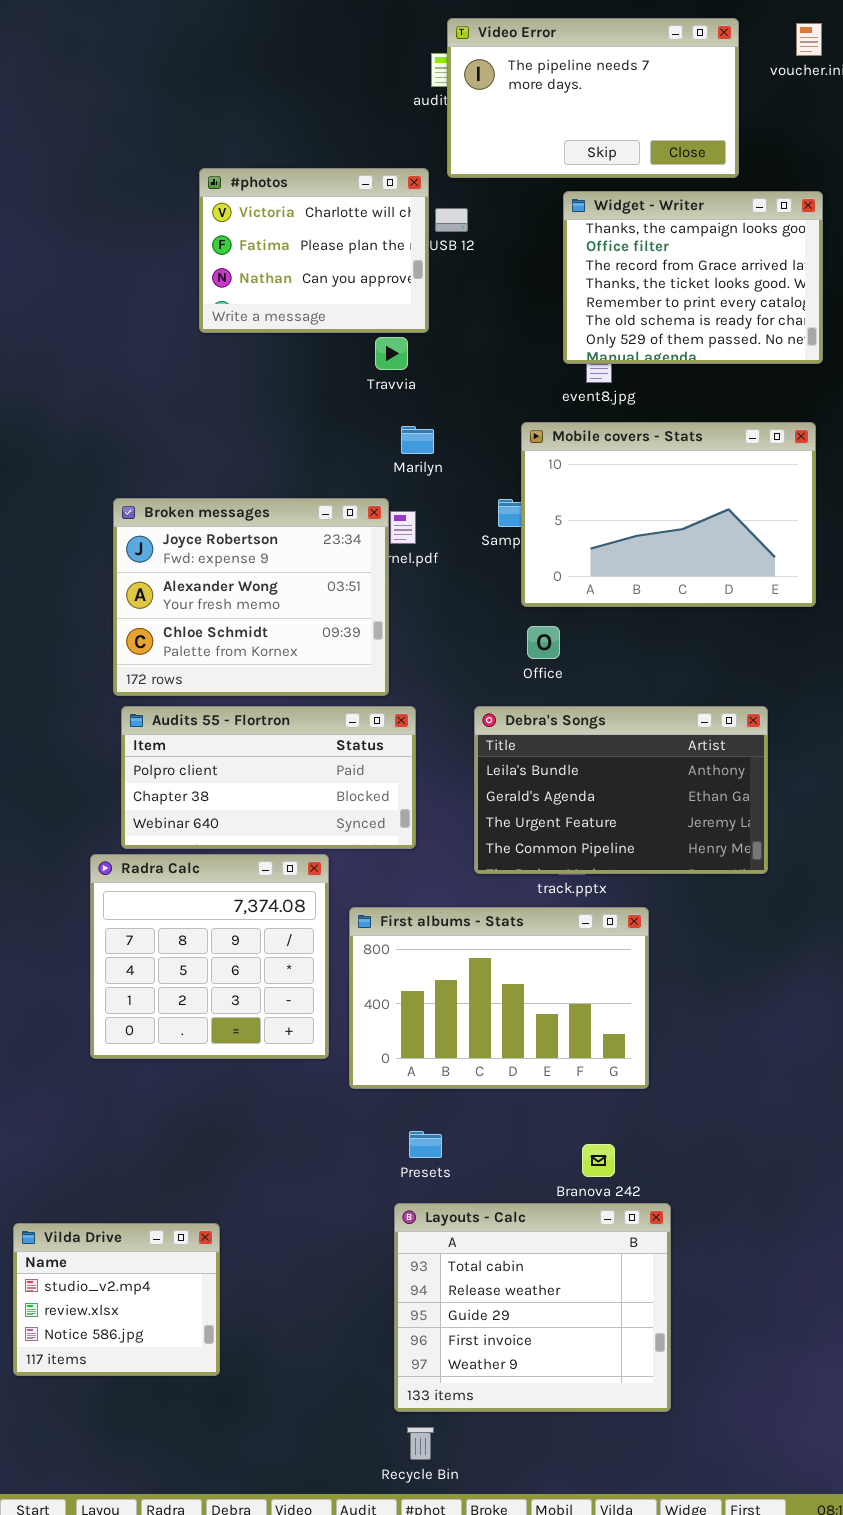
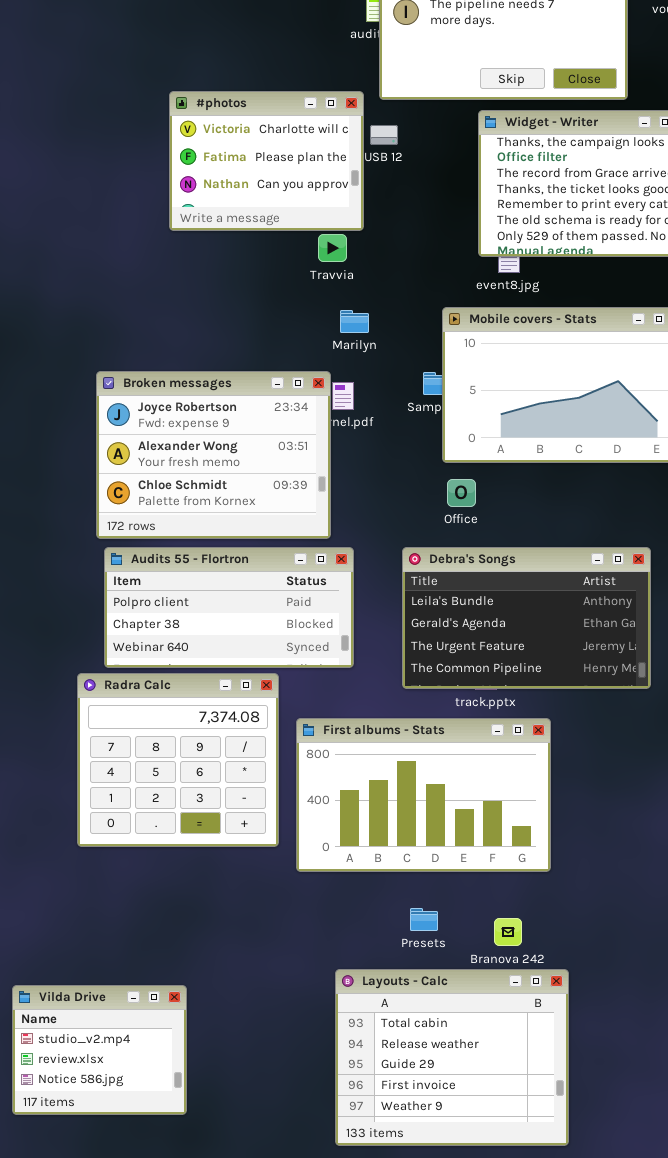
Presets: [409,1131,442,1158] -> [410,908,438,931], moved

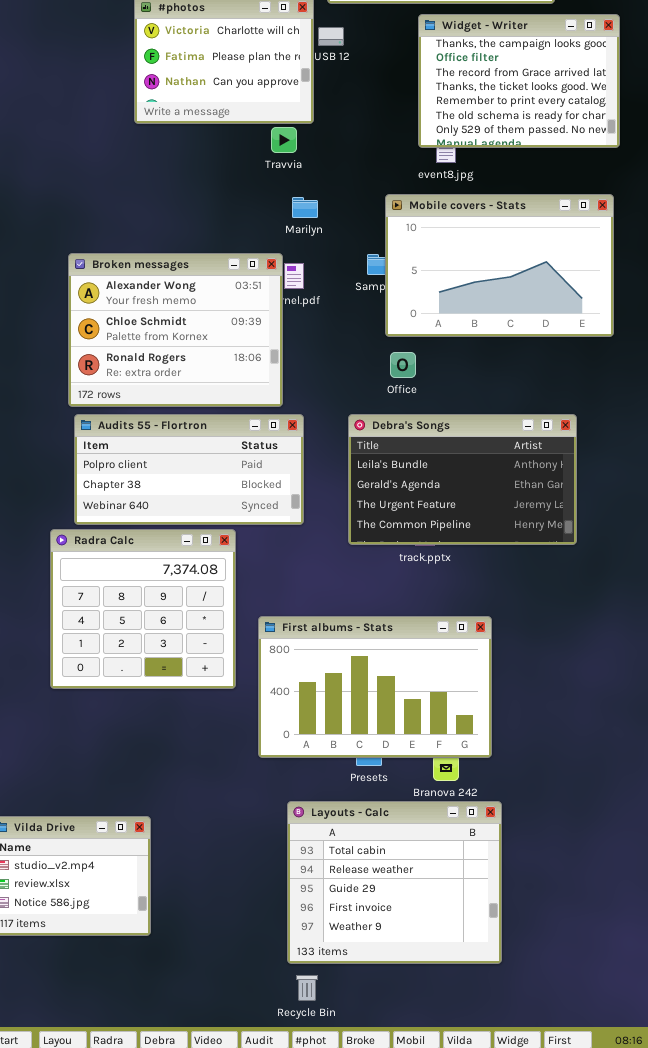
Broken messages: [96,371,331,539] -> [68,253,283,407], scrolled down 1 row
First albums - Stats: [296,718,551,872] -> [258,616,492,758], moved

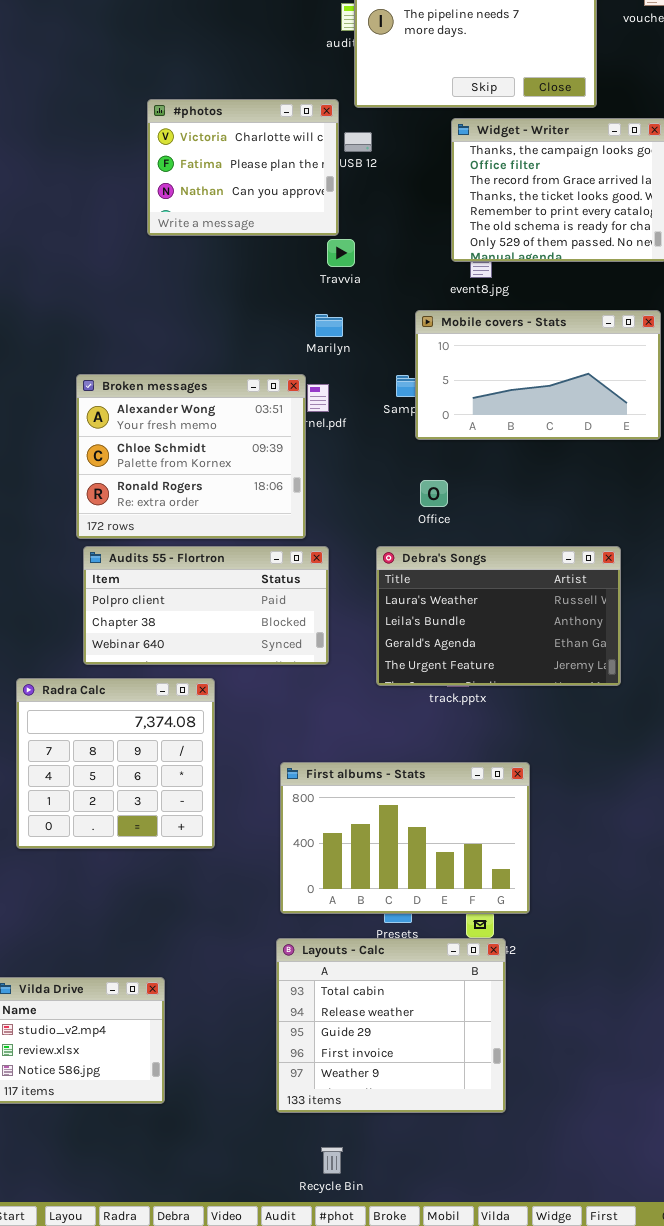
Travvia: [271,127,297,153] -> [327,239,355,267], moved
Mobile covers - Stats: [385,194,614,337] -> [415,310,661,440], resized
Debra's Songs: [348,414,577,545] -> [376,546,621,686], scrolled up 1 row
Radra Calc: [50,529,236,689] -> [16,678,215,849], moved
Layouts - Calc: [287,801,502,964] -> [276,938,506,1113], moved

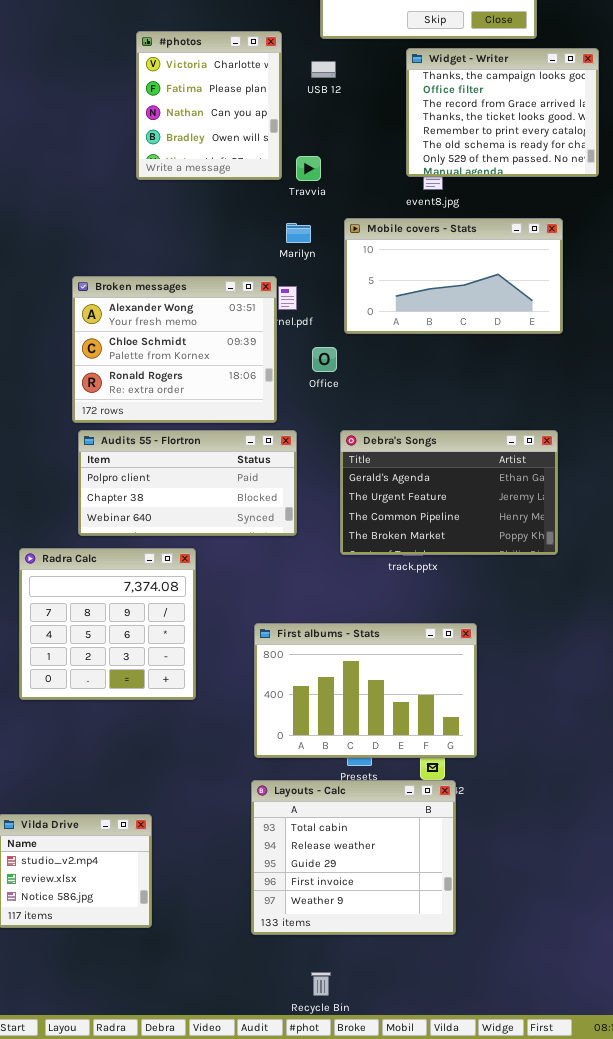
#photos: [147,99,339,236] -> [136,31,282,180], resized
Mobile covers - Stats: [415,310,661,440] -> [344,218,563,334], moved
Office: [420,480,448,507] -> [312,347,337,372], moved
Debra's Songs: [376,546,621,686] -> [340,430,558,555], scrolled down 2 rows
Recycle Bin: [321,1147,343,1174] -> [311,972,331,996], moved

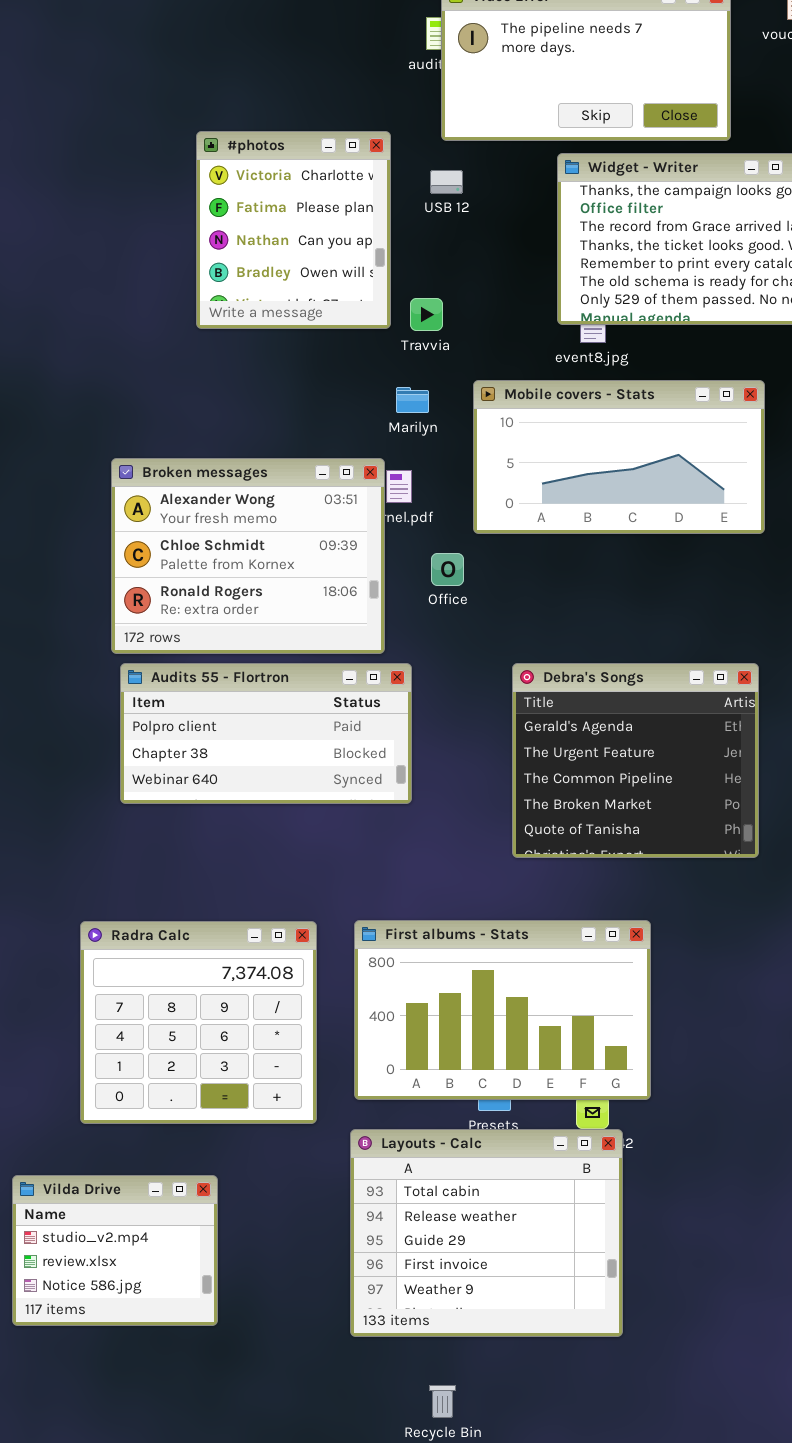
Debra's Songs: [340,430,558,555] -> [512,663,759,858], resized
Radra Calc: [19,548,196,700] -> [80,921,317,1124], moved

